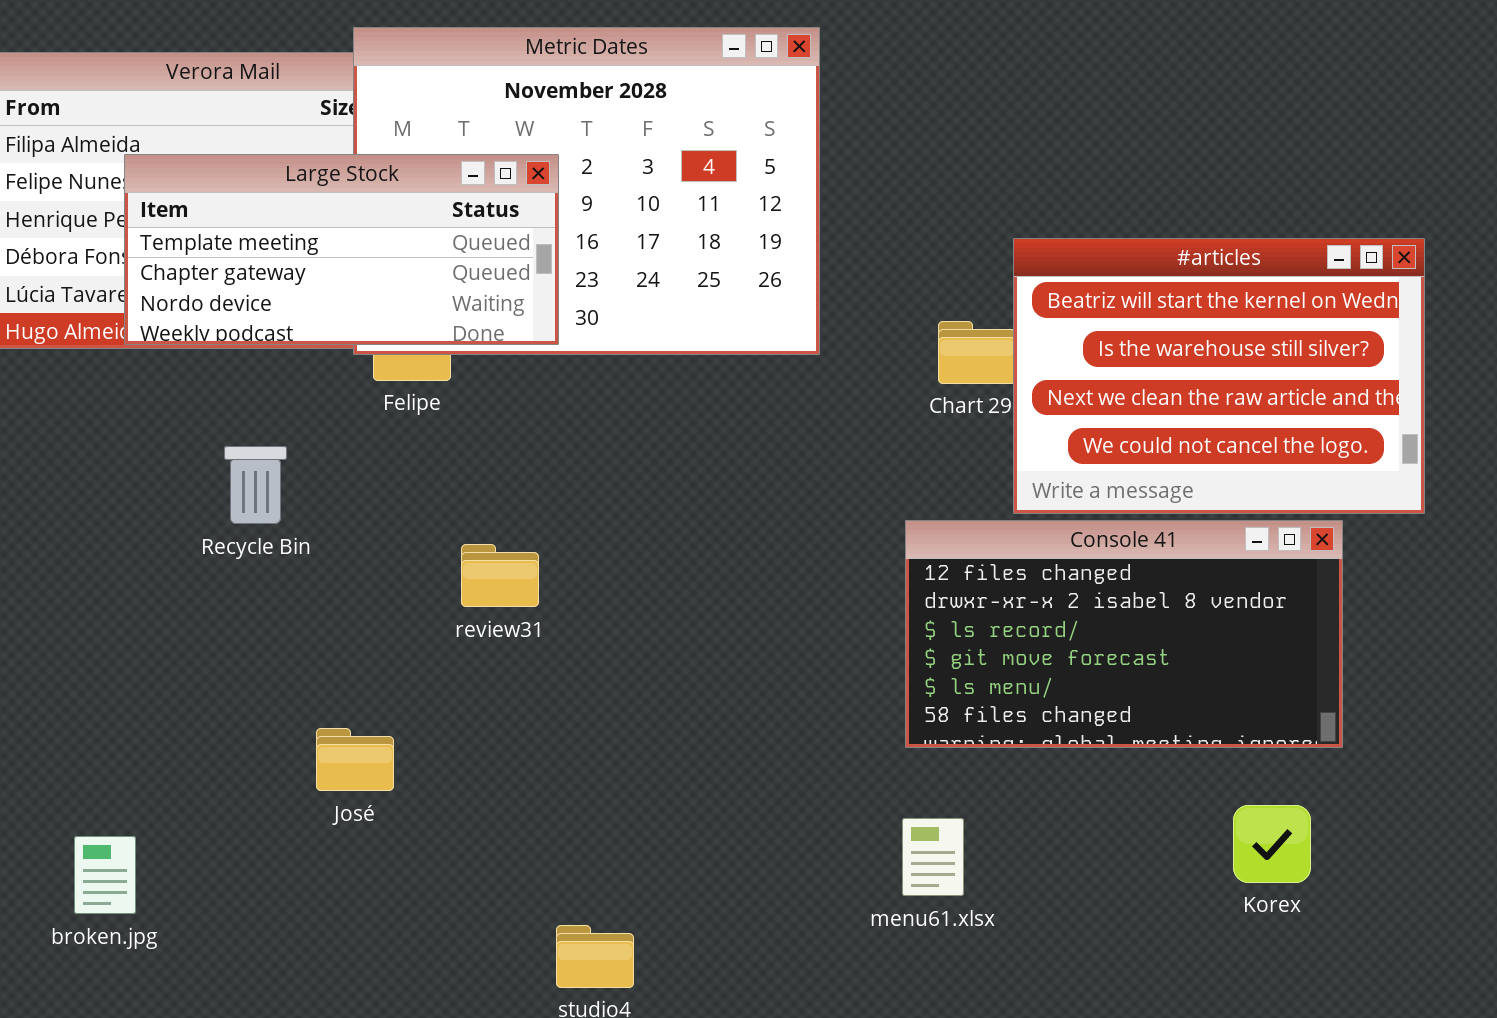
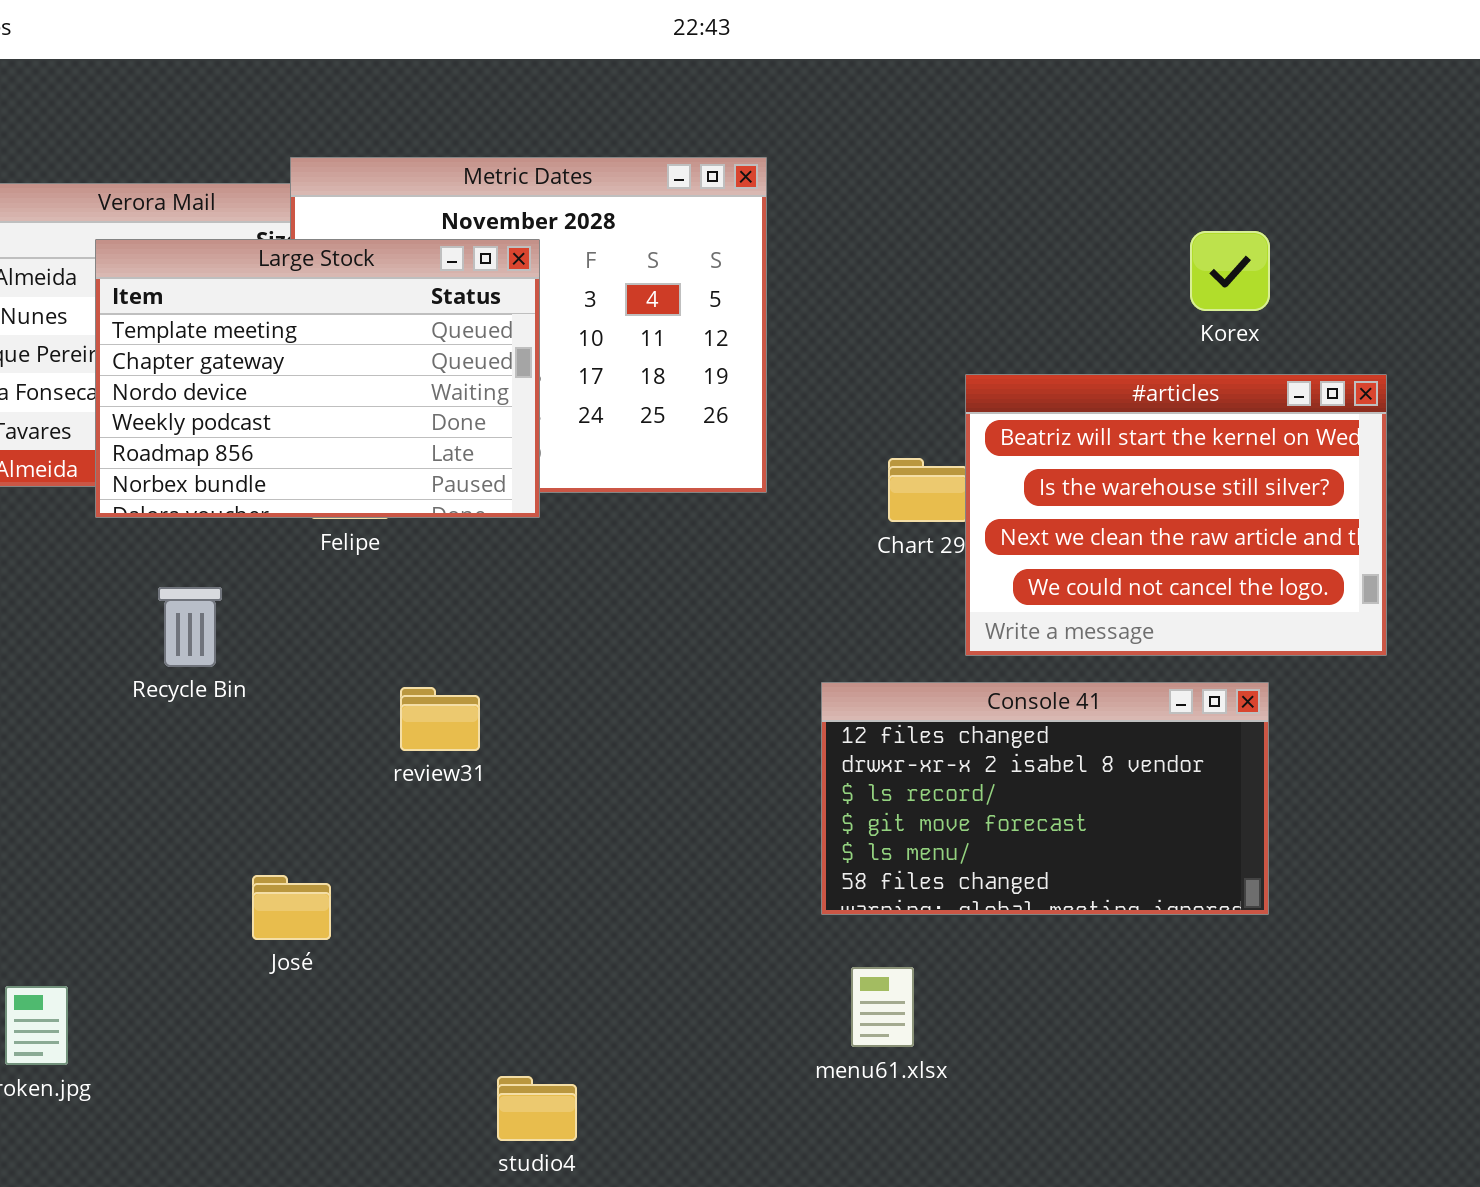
Large Stock: [124,154,559,345] -> [95,239,540,518], moved, resized
Console 41: [905,520,1343,748] -> [821,682,1269,915], moved
Korex: [1233,805,1311,883] -> [1190,231,1270,311], moved

